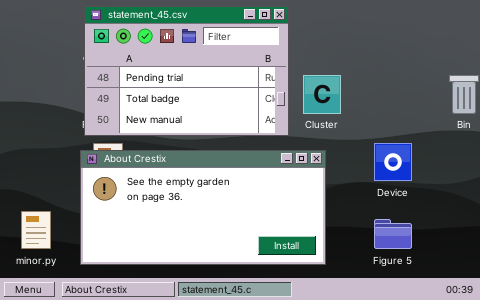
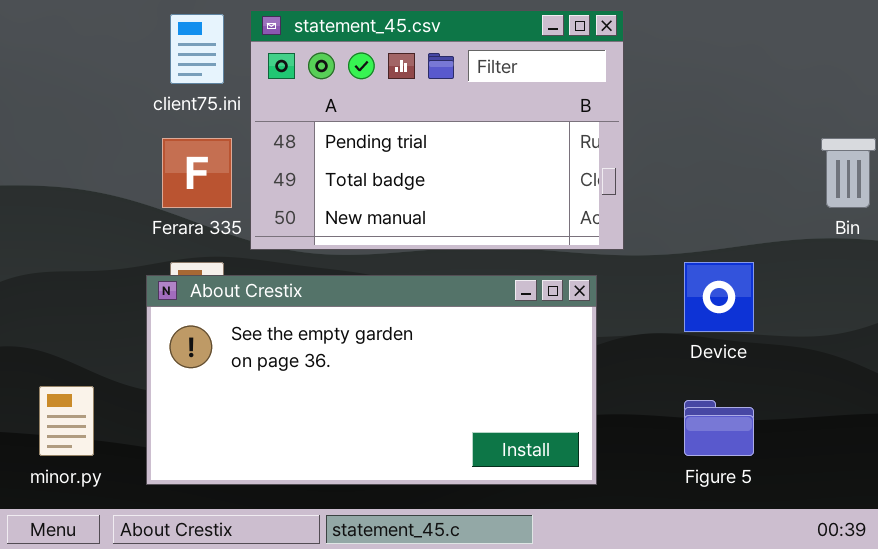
statement_45.csv: [84,6,289,136] -> [250,10,624,250], moved

